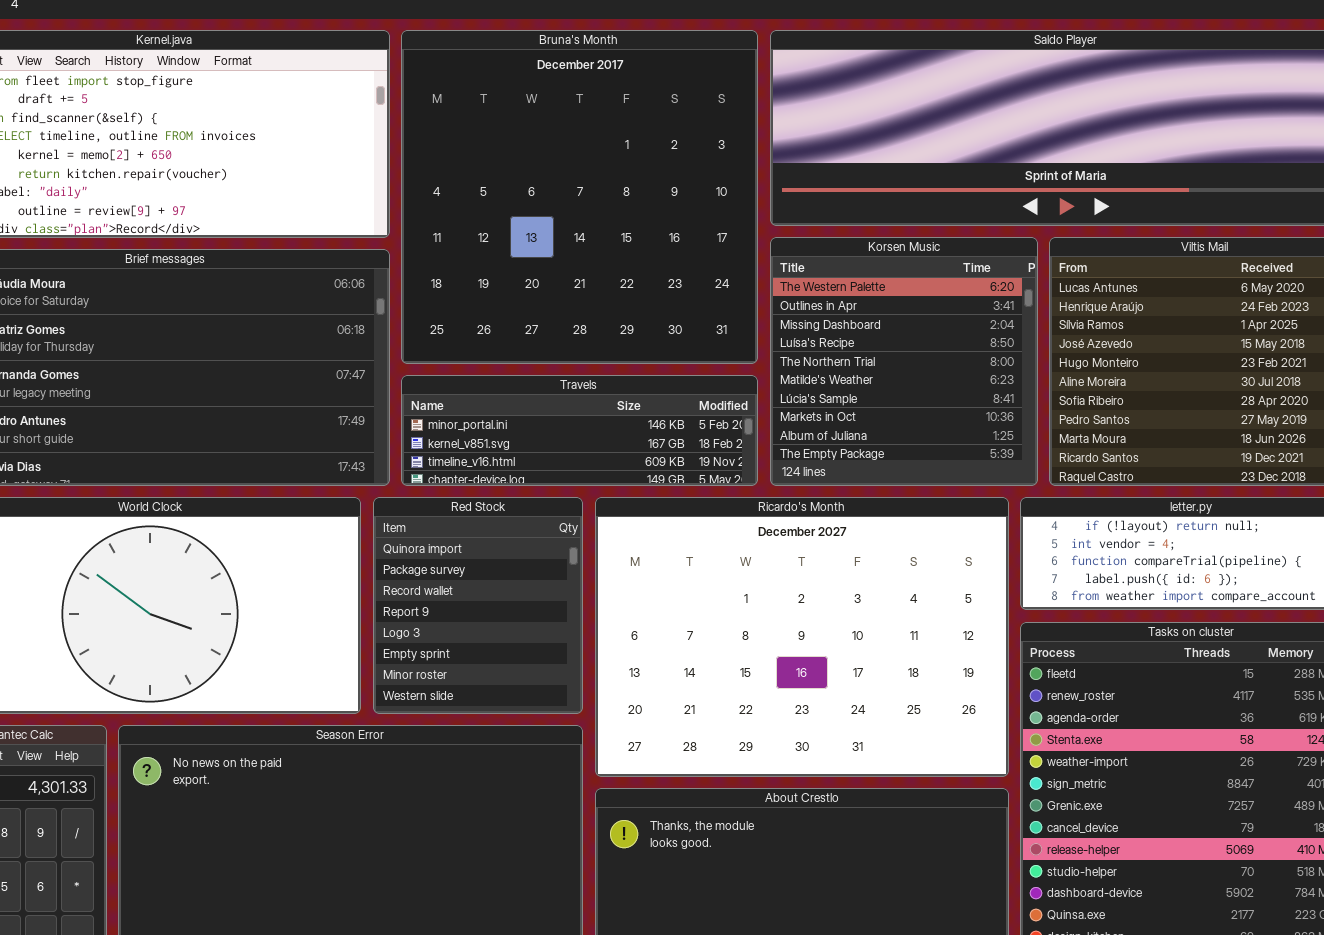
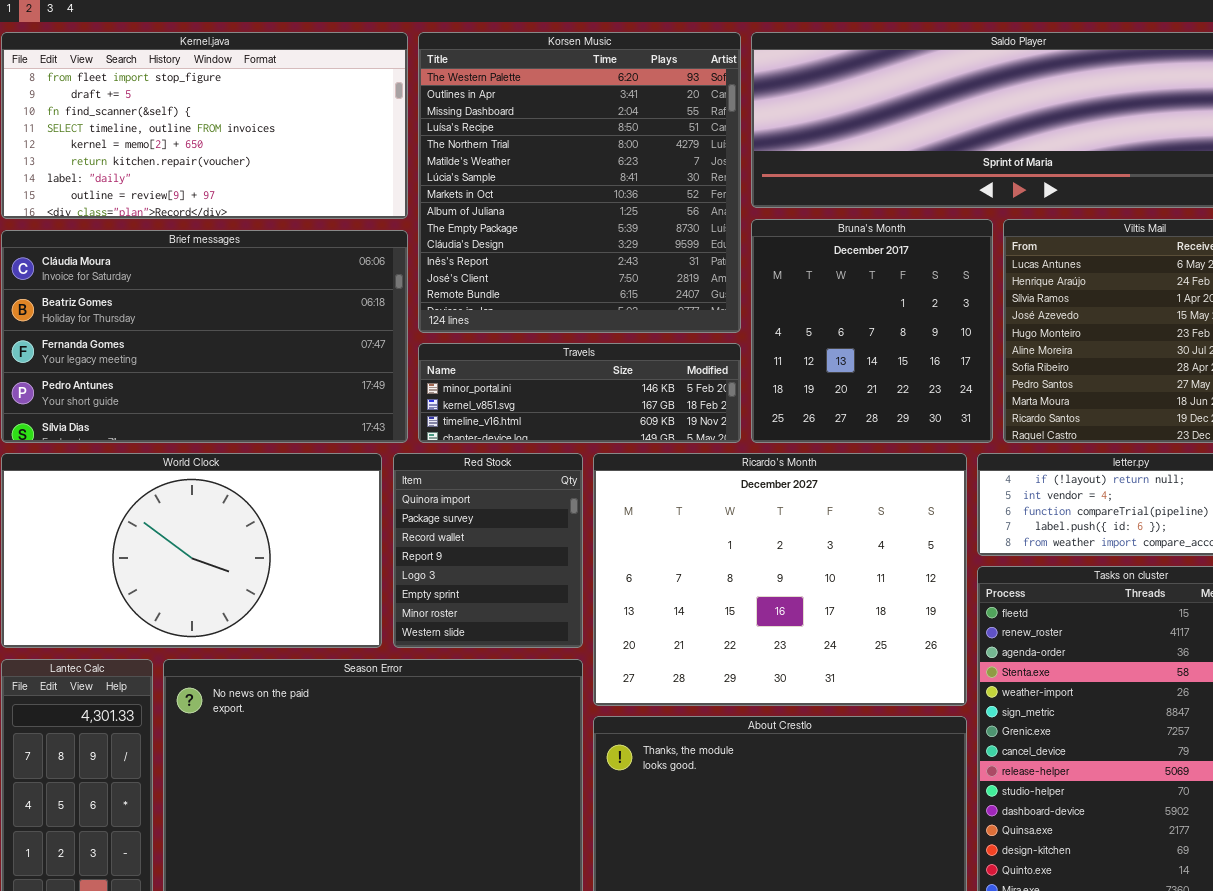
Bruna's Month: [401,30,758,364] -> [751,219,993,443], moved, resized
Korsen Music: [770,237,1038,486] -> [418,32,741,333], moved, resized

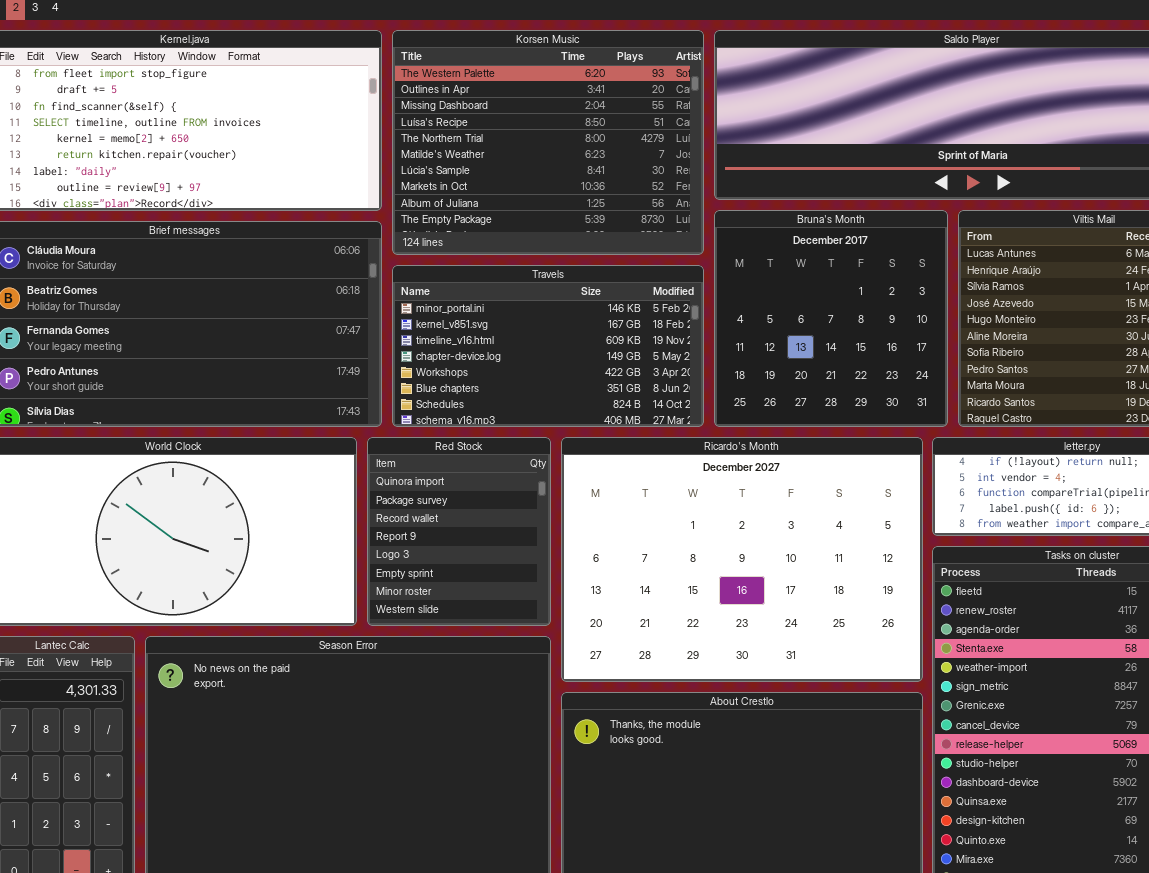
Korsen Music: [418,32,741,333] -> [392,30,704,255], resized
Travels: [418,343,741,443] -> [392,265,704,427], resized

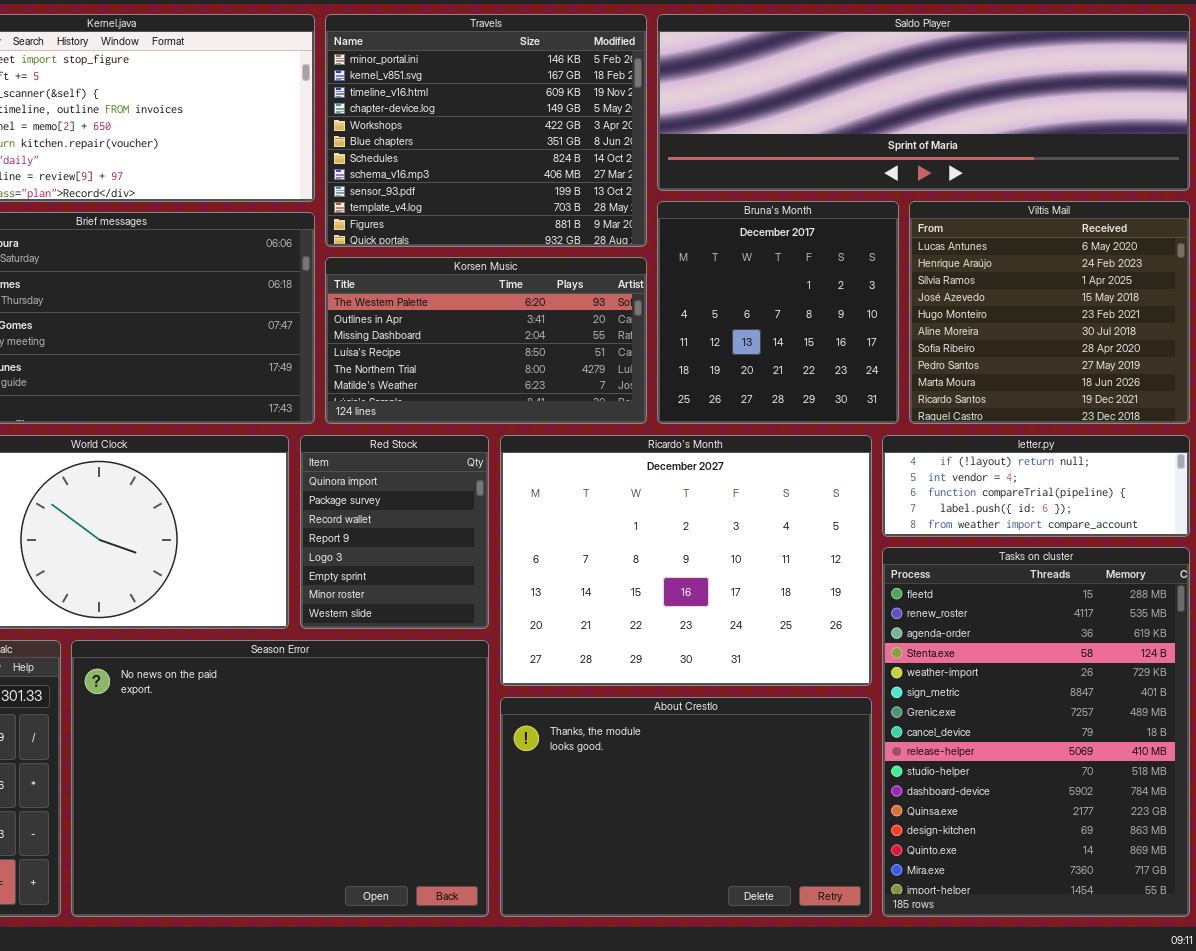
Korsen Music: [392,30,704,255] -> [325,257,647,424], moved, resized
Travels: [392,265,704,427] -> [325,14,647,247], moved, resized

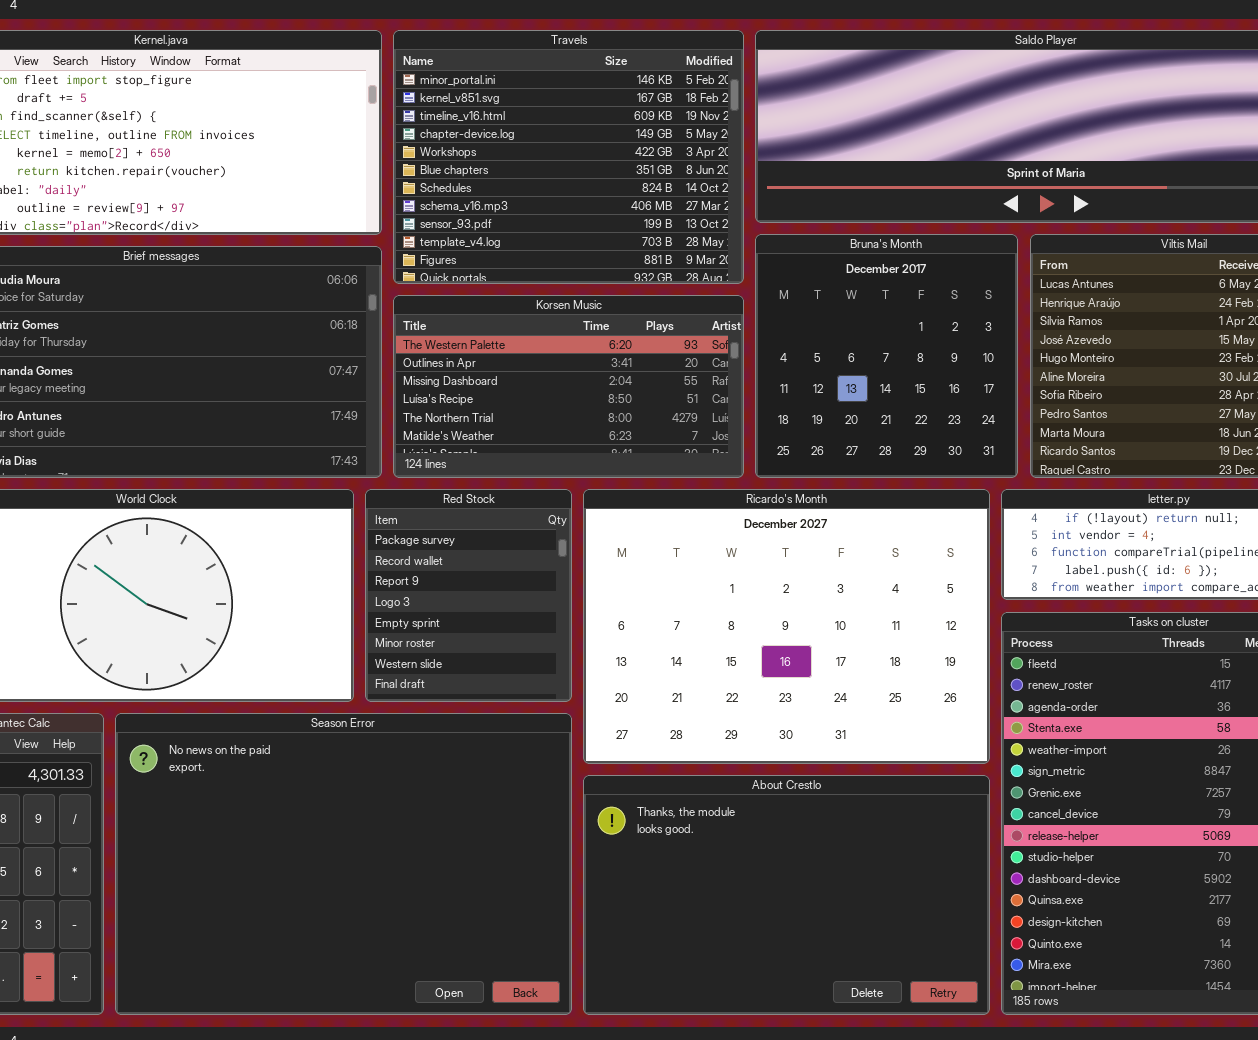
Red Stock: [300,435,489,629] -> [365,489,572,702], scrolled down 1 row

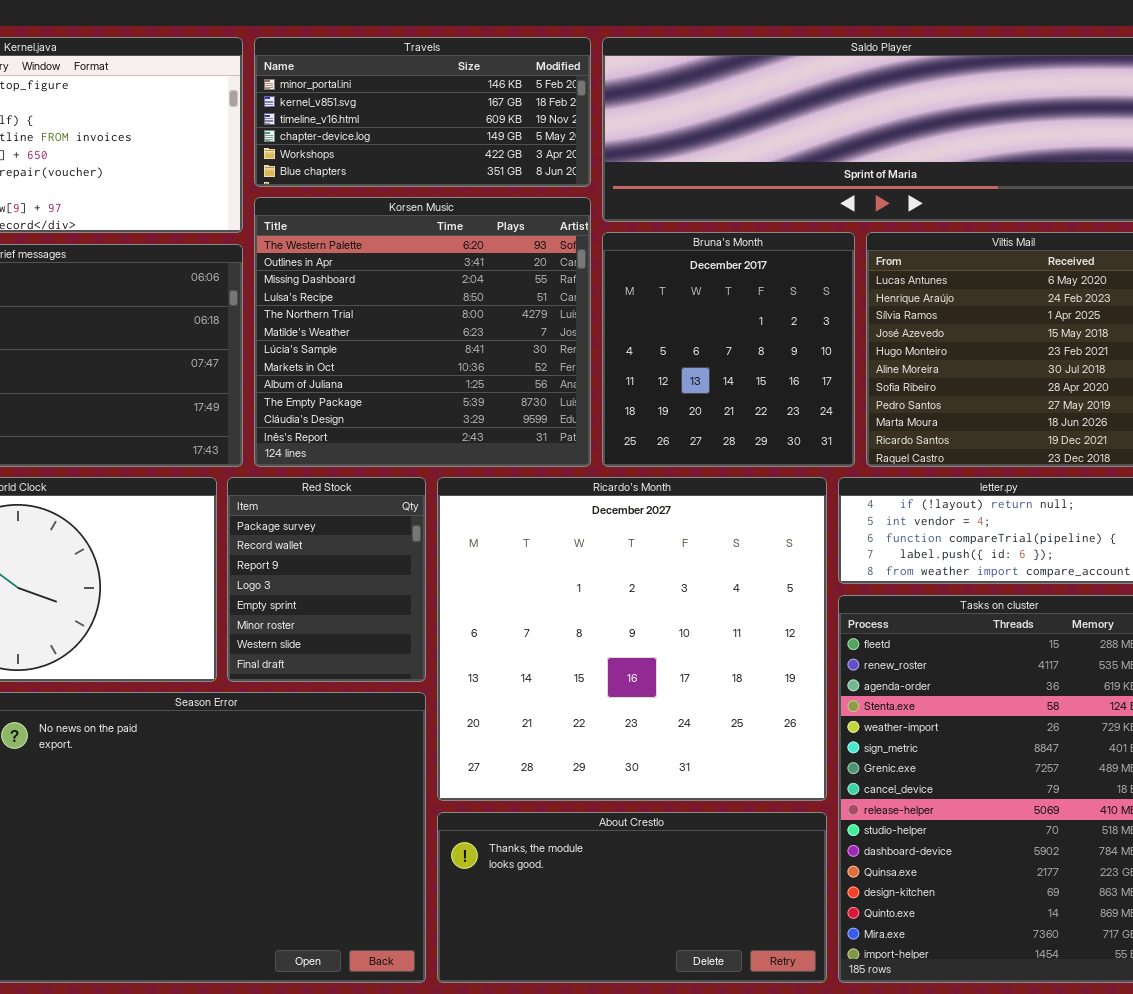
Travels: [393,30,744,284] -> [254,37,591,187], resized
Korsen Music: [393,295,744,478] -> [254,197,591,467], resized
Ricardo's Month: [583,489,990,764] -> [437,477,827,801], resized
About Crestlo: [583,775,990,1015] -> [437,812,827,983], resized

